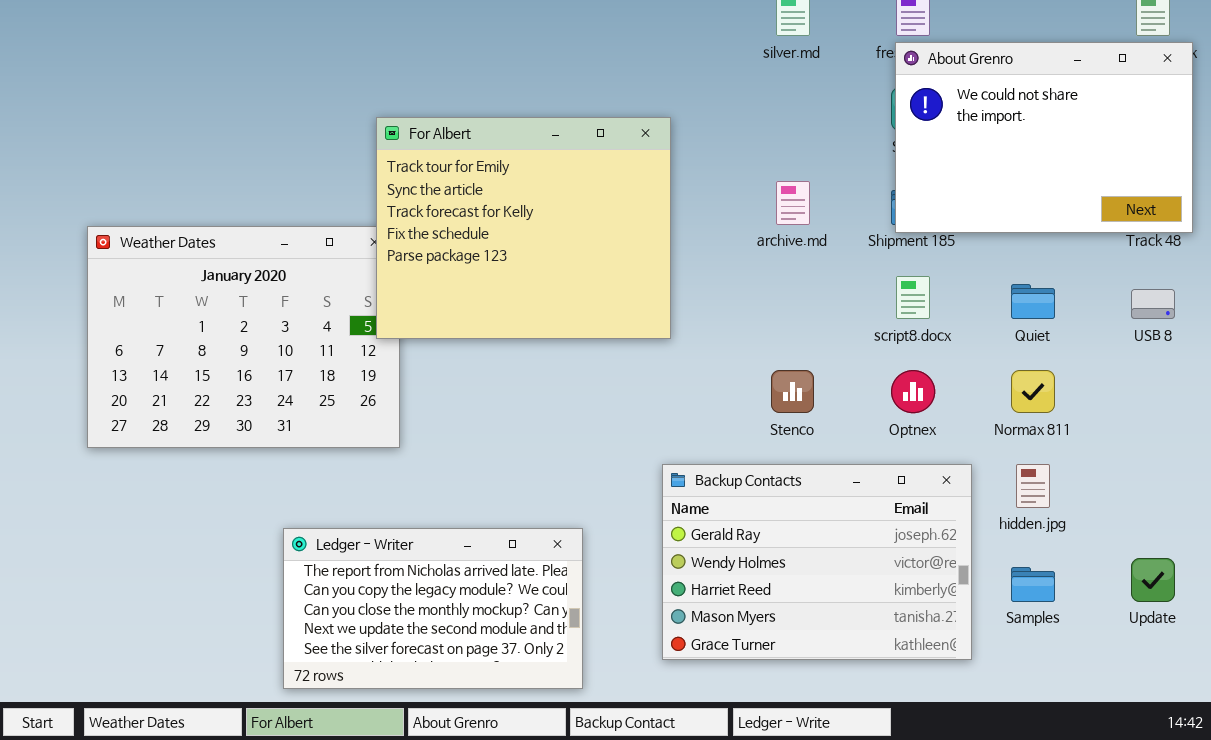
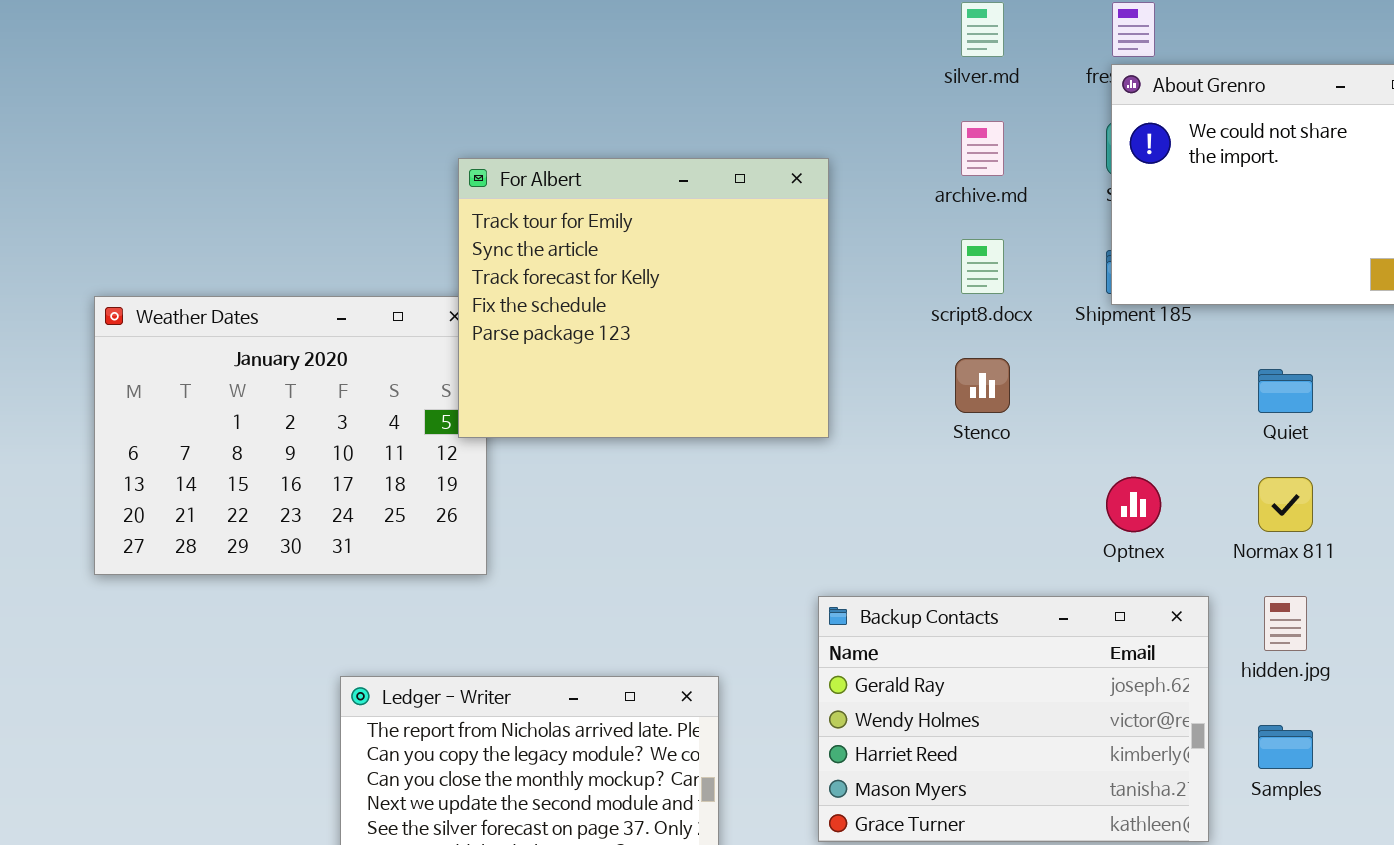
archive.md: [776,181,810,225] -> [961,121,1004,176], moved
script8.docx: [896,276,930,319] -> [961,239,1004,294], moved
Stenco: [771,370,814,413] -> [955,358,1010,413], moved

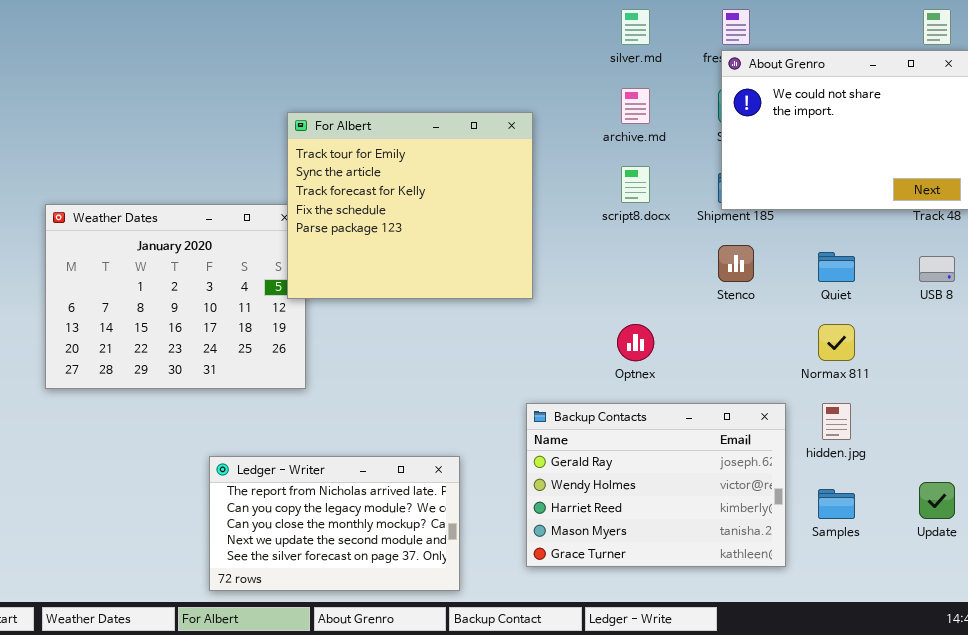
Stenco: [955,358,1010,413] -> [718,245,754,282], moved
Optnex: [1106,477,1161,532] -> [617,324,654,361], moved

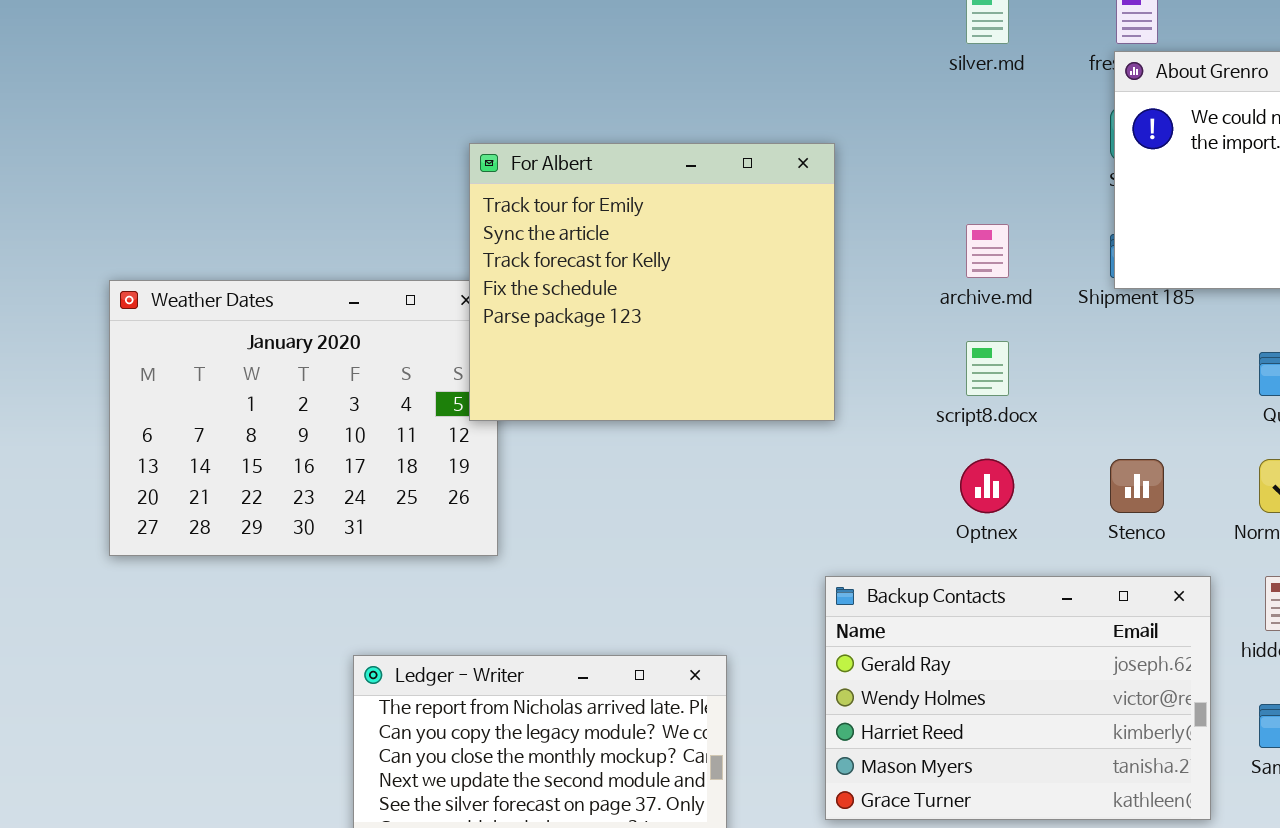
archive.md: [621,88,650,124] -> [966,224,1009,278], moved
script8.docx: [621,166,650,203] -> [966,341,1009,396], moved
Stenco: [718,245,754,282] -> [1110,459,1164,513], moved

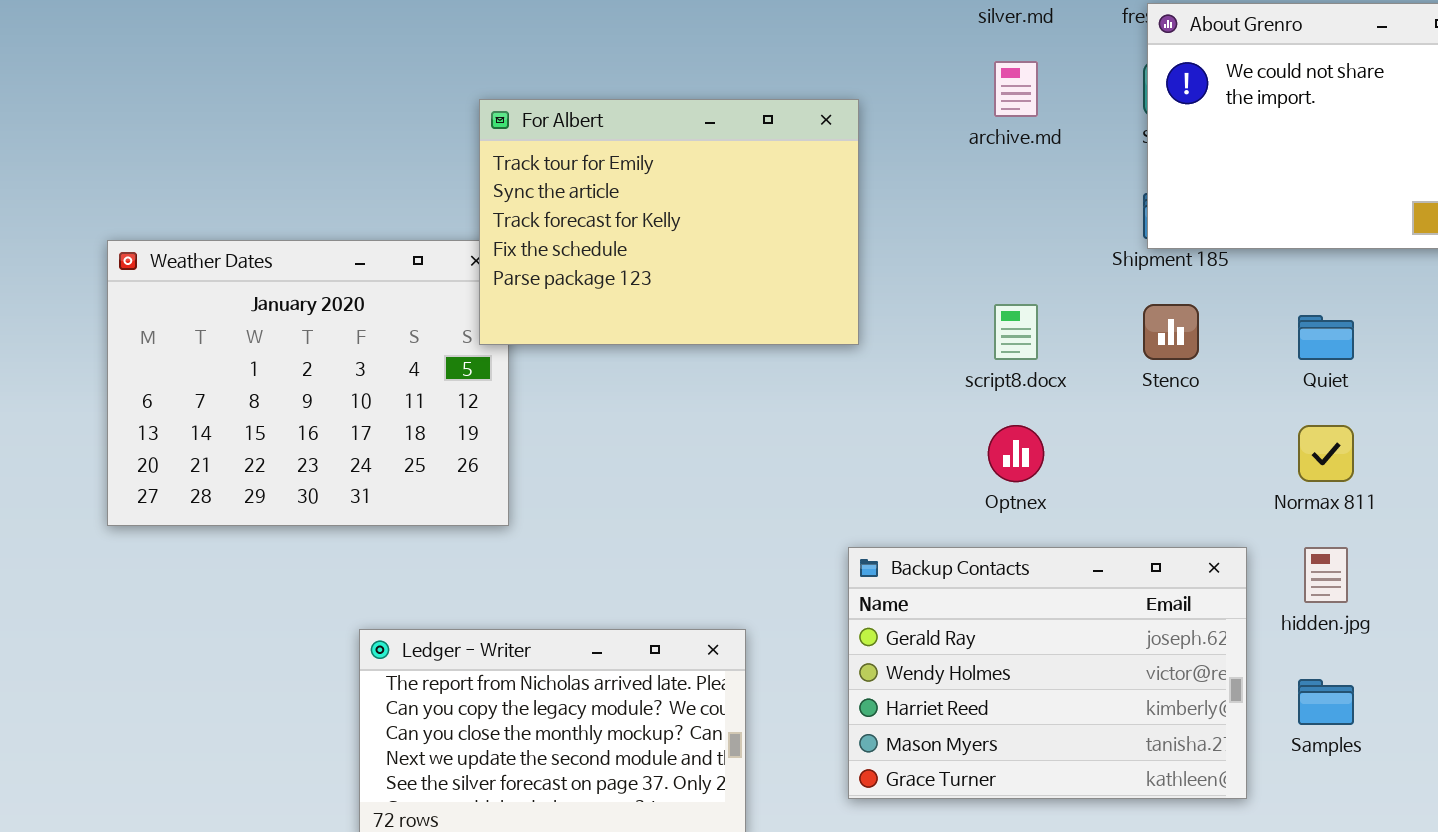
For Albert: [469,143,835,421] -> [479,99,859,345], resized
archive.md: [966,224,1009,278] -> [994,61,1038,117], moved
Stenco: [1110,459,1164,513] -> [1143,304,1199,360], moved

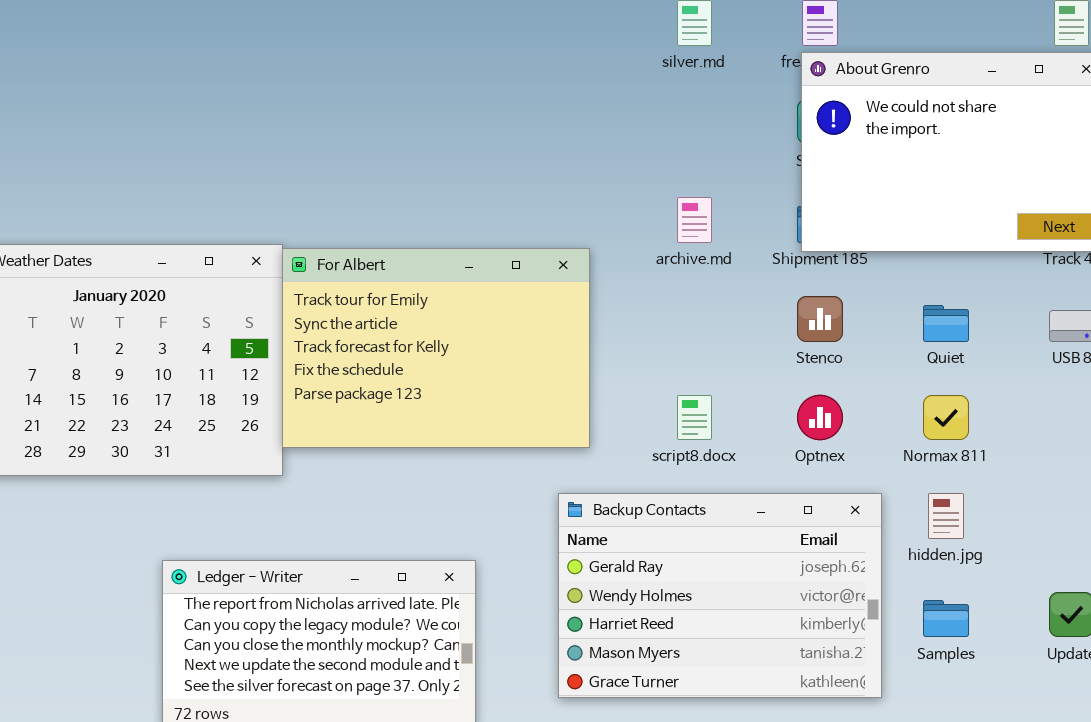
archive.md: [994,61,1038,117] -> [677,197,712,243], moved
For Albert: [479,99,859,345] -> [282,248,590,448], moved
script8.docx: [994,304,1038,360] -> [677,395,712,440], moved
Optnex: [988,425,1044,482] -> [797,395,843,440], moved

